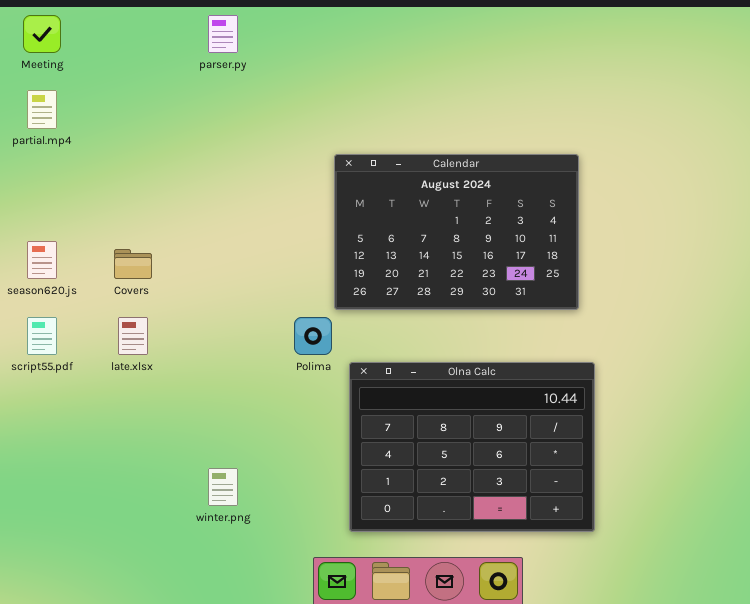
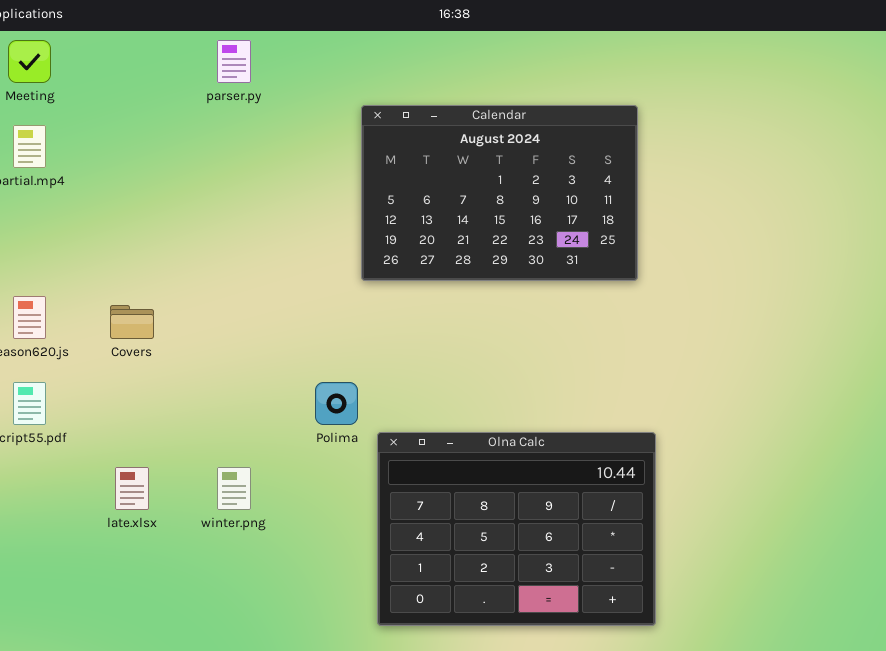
Calendar: [334,154,579,310] -> [361,105,638,281], moved
late.xlsx: [118,317,148,355] -> [115,467,149,510], moved
winter.png: [208,468,238,506] -> [217,467,251,510], moved

